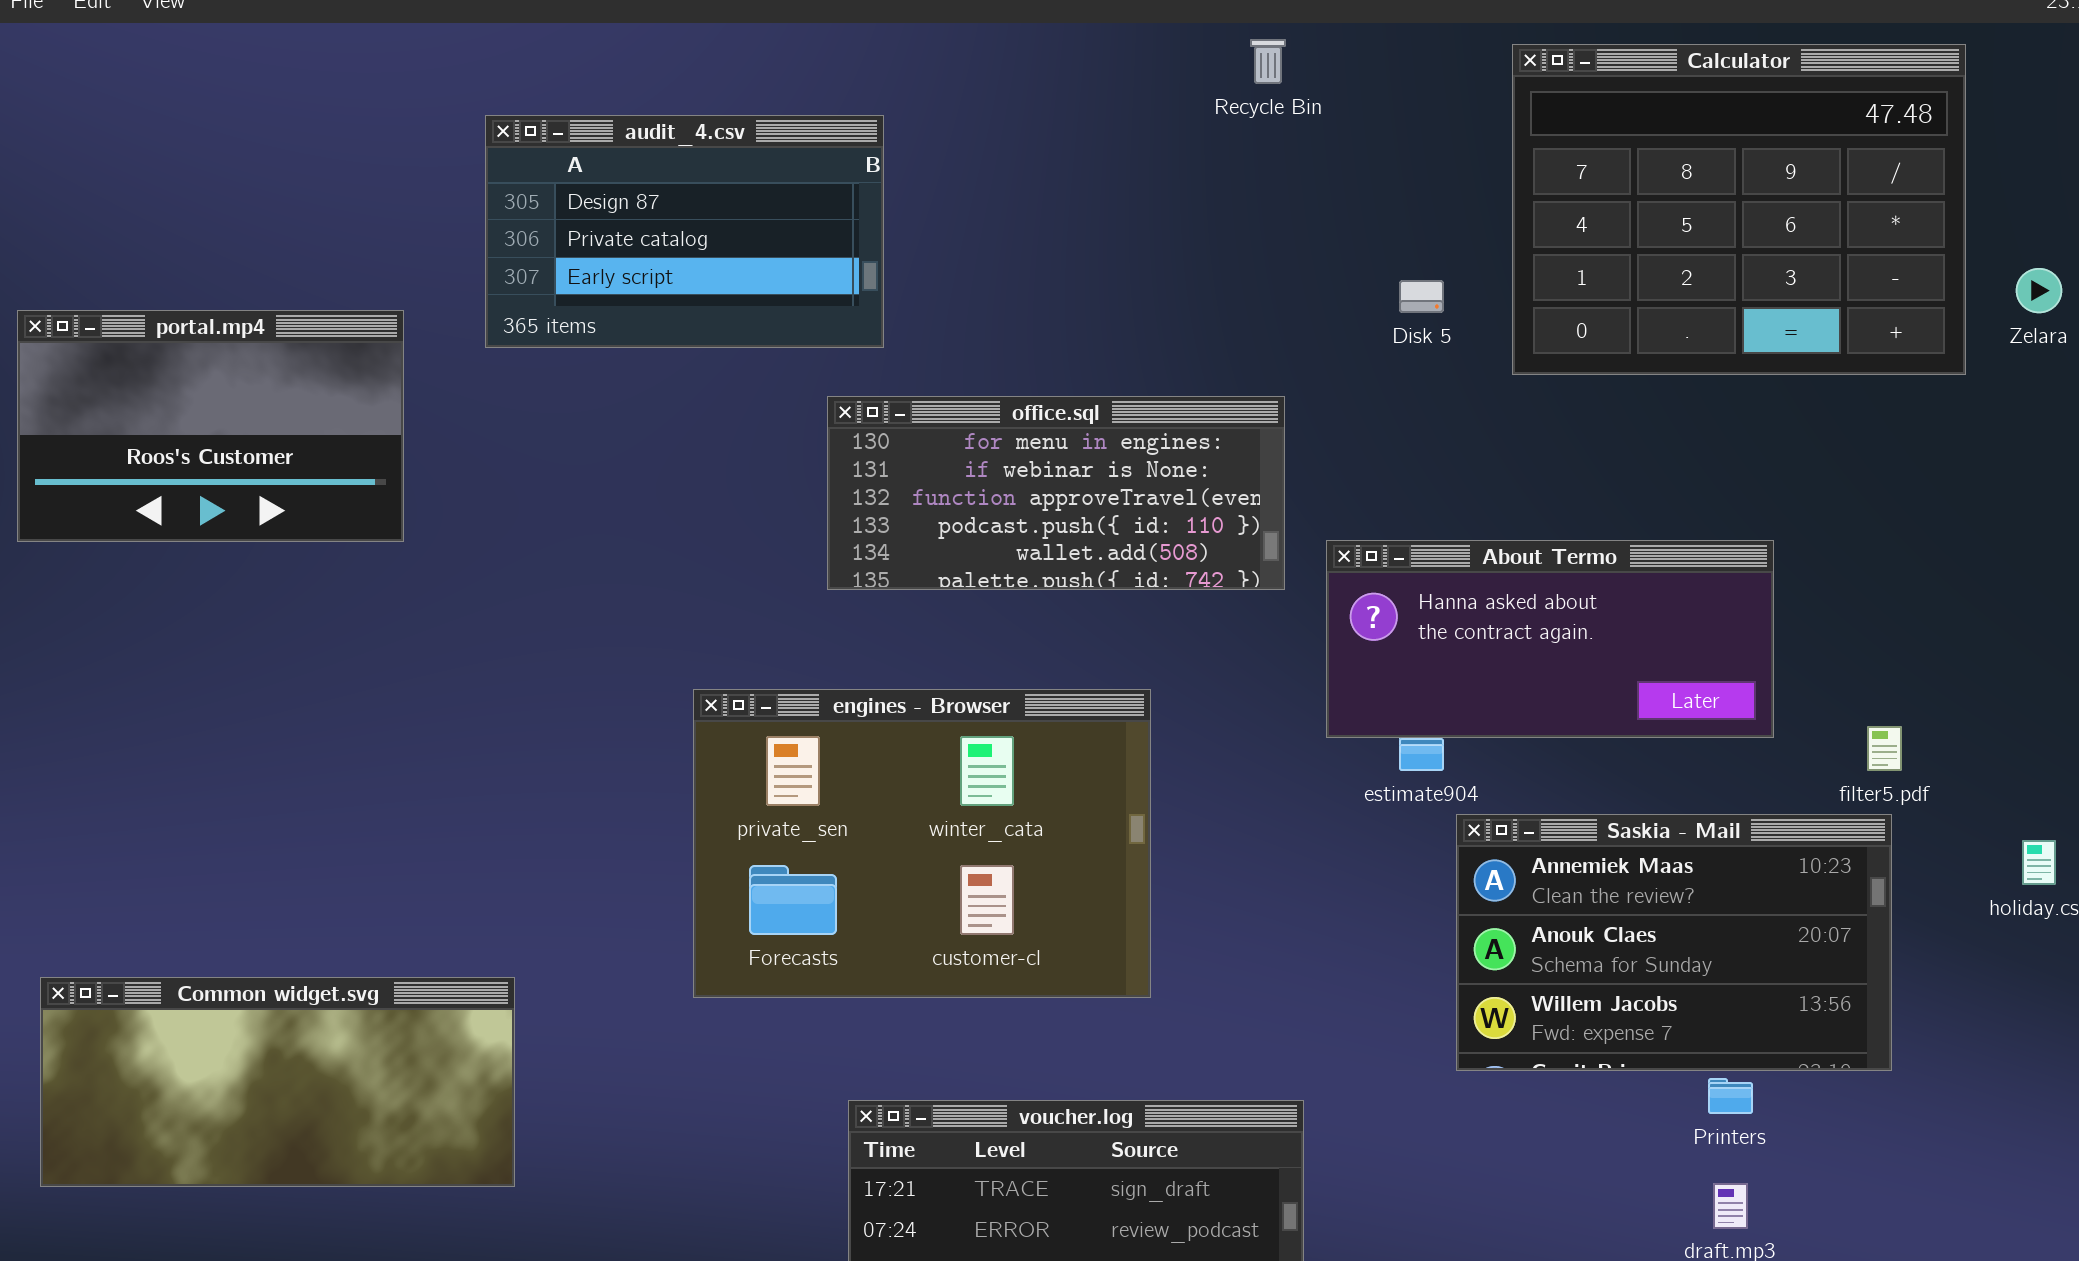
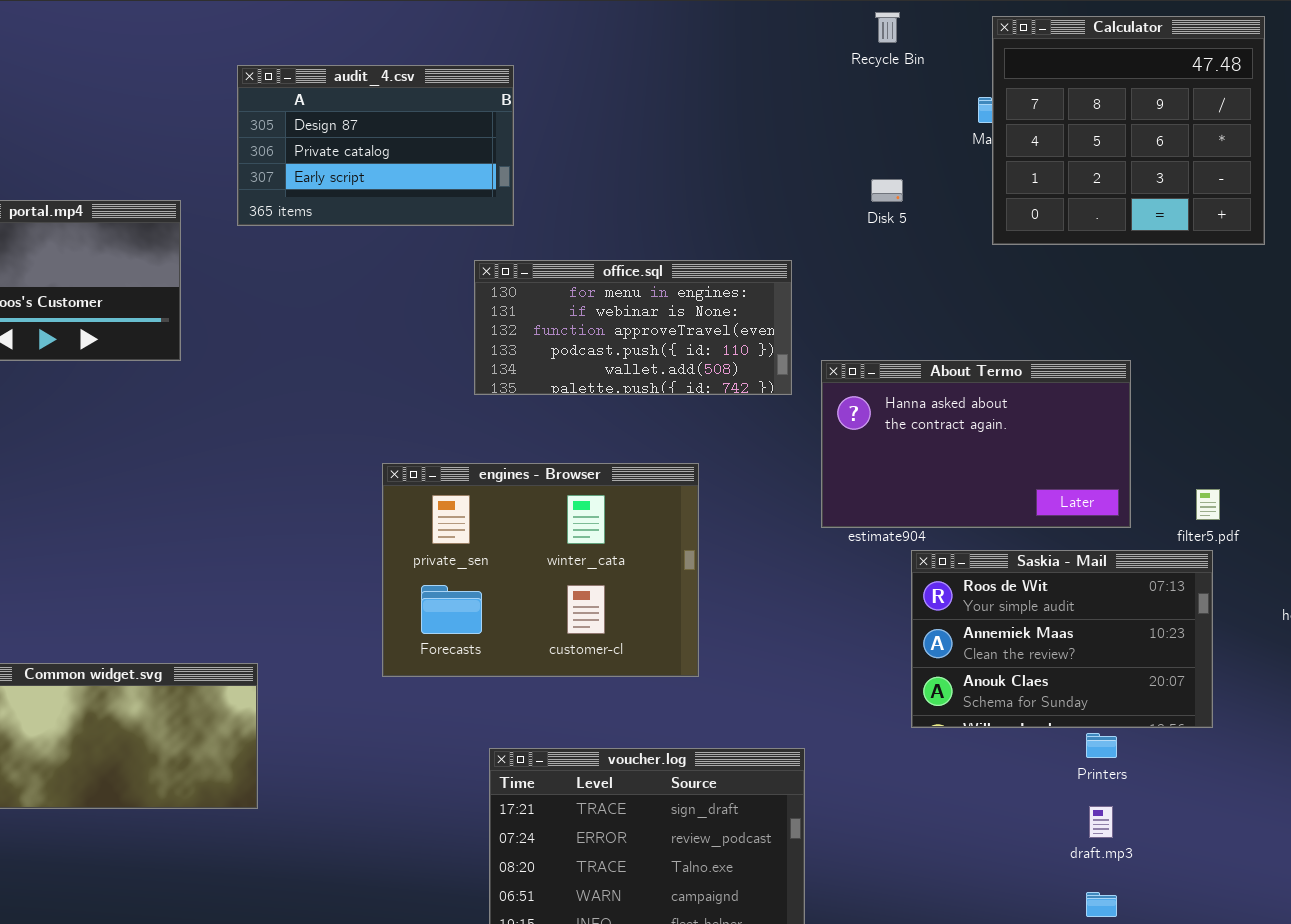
Recycle Bin: [1250,39,1286,84] -> [875,12,900,43], moved
Calculator: [1512,44,1966,375] -> [992,16,1265,245], resized
About Termo: [1326,540,1774,738] -> [821,360,1131,528], resized
Saskia - Mail: [1456,814,1892,1071] -> [911,550,1213,728], scrolled up 1 row

